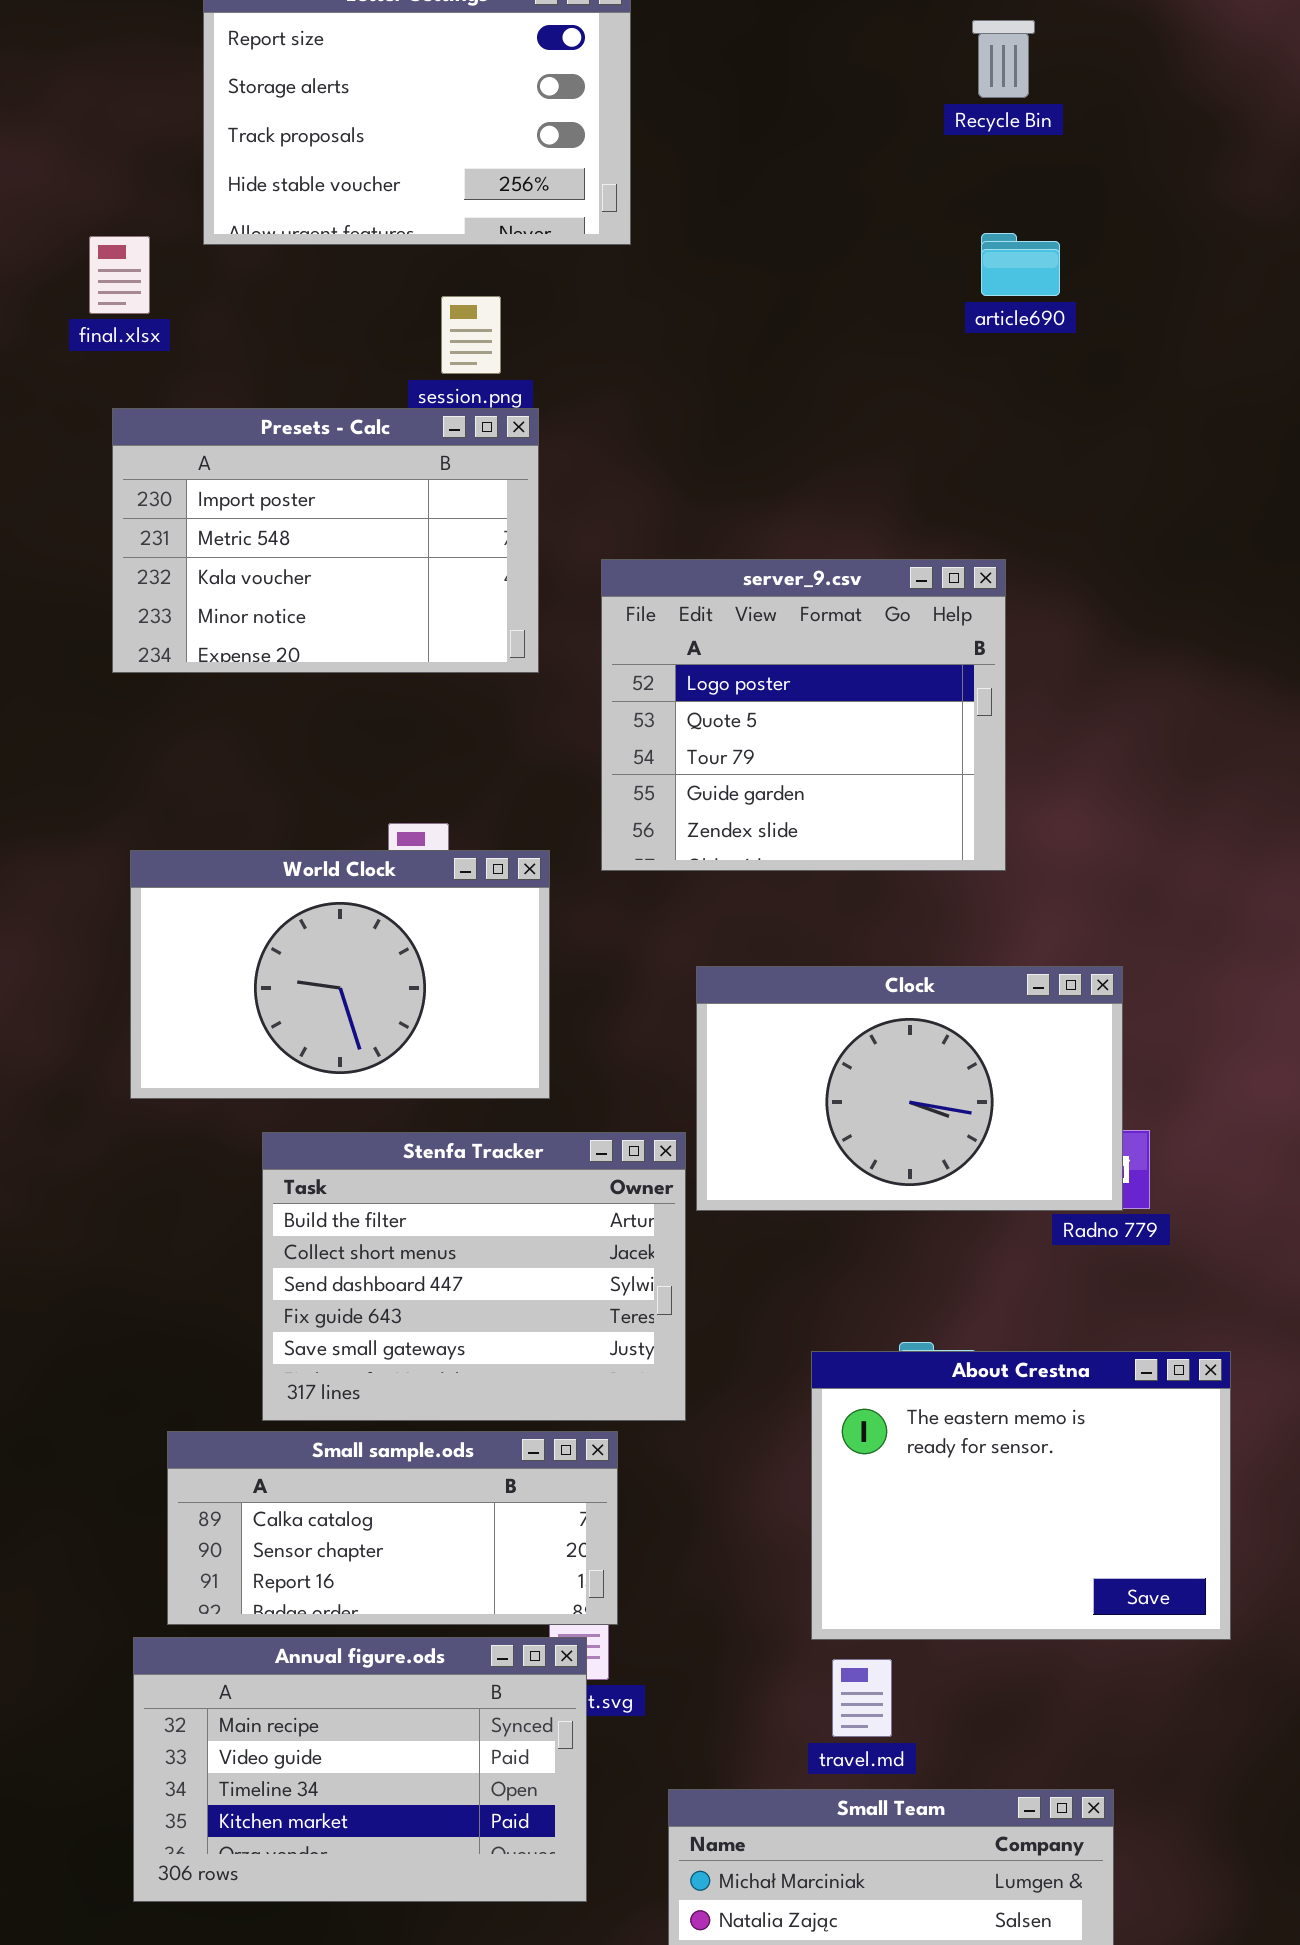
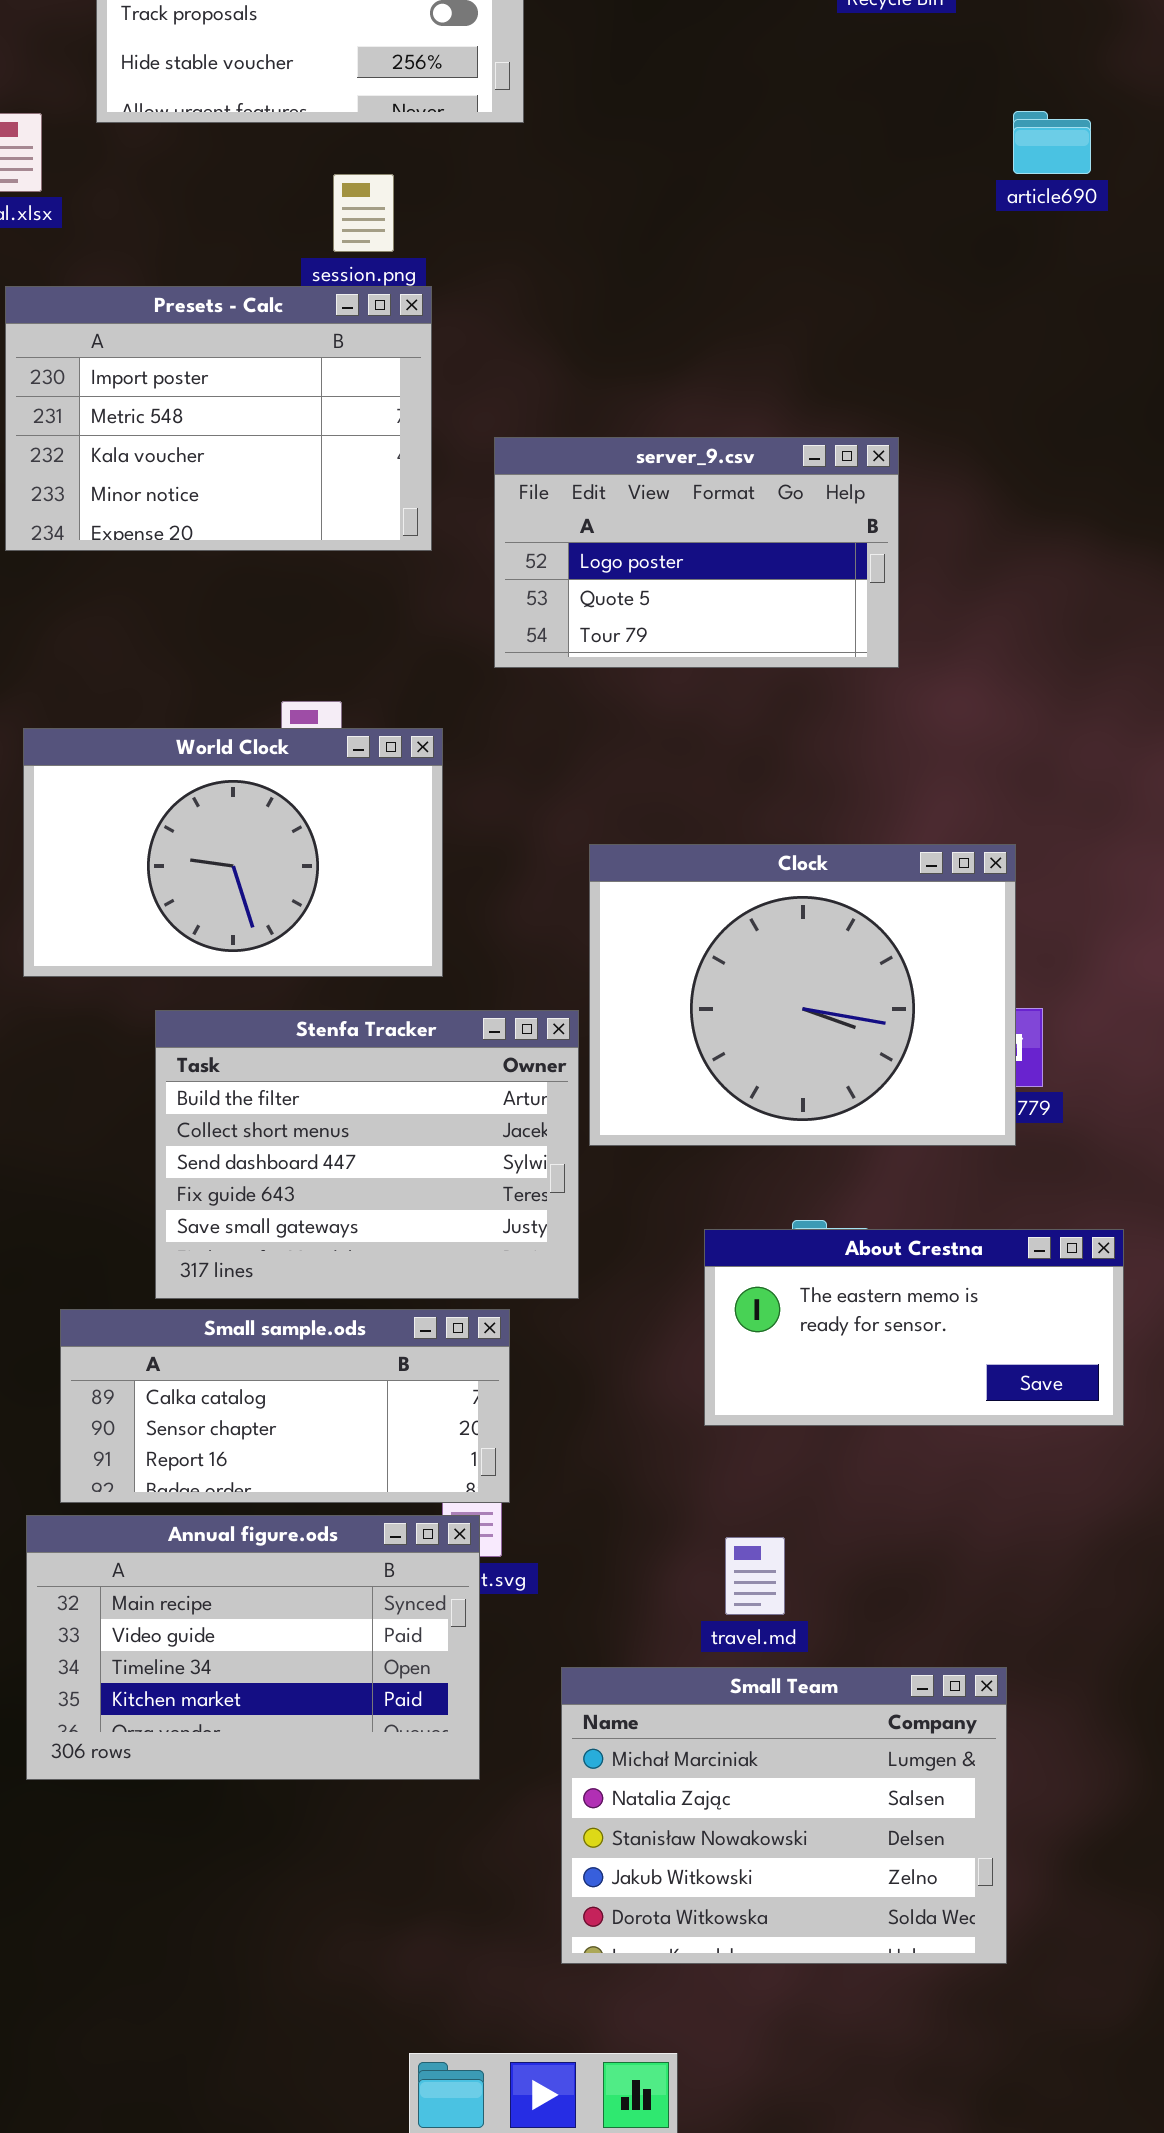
article690: [981,233,1060,296] -> [1013,111,1091,174], moved
server_9.csv: [601,559,1006,871] -> [494,437,899,668], resized
Clock: [696,966,1123,1211] -> [589,844,1016,1146], resized
About Crestna: [811,1351,1231,1640] -> [704,1229,1124,1426], resized

